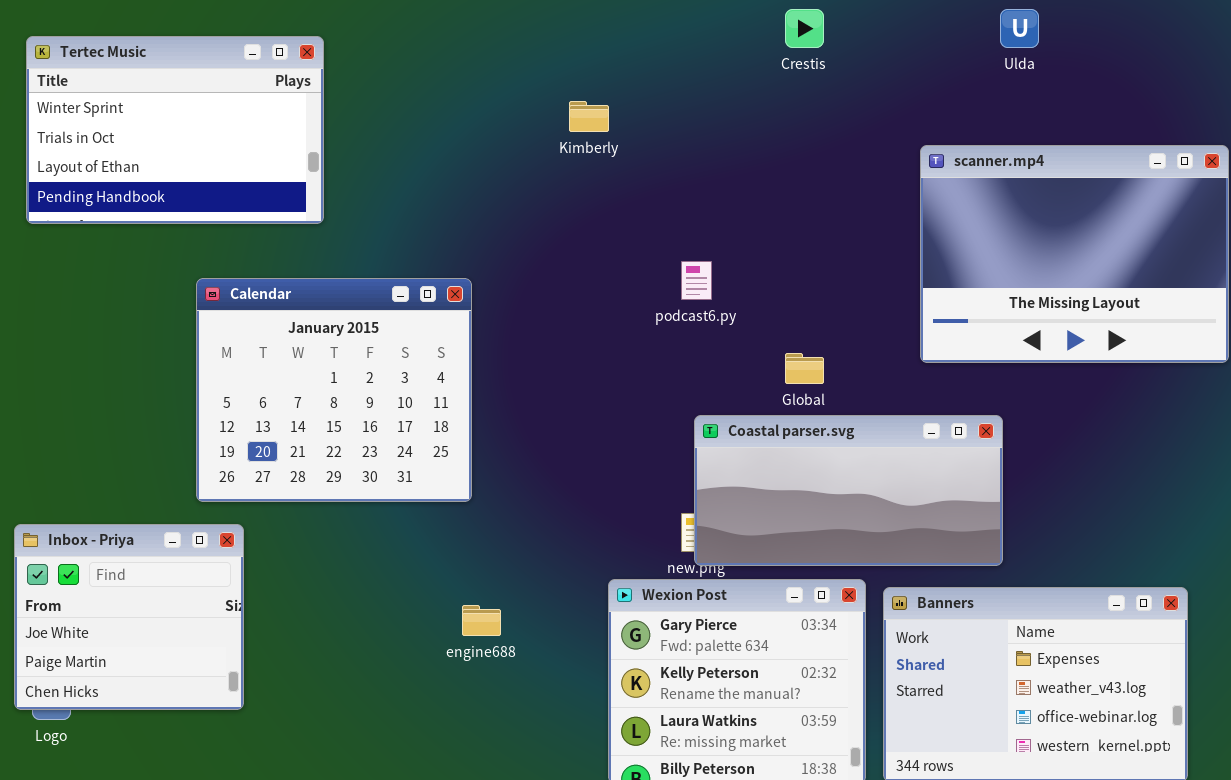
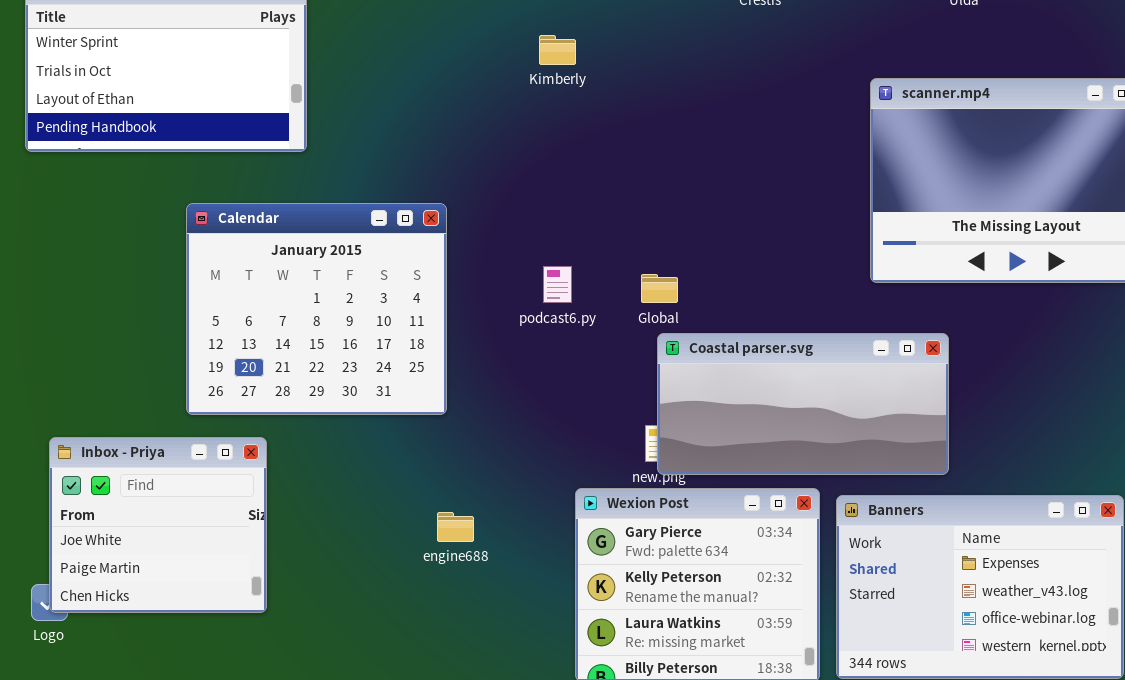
podcast6.py: [681,261,712,300] -> [543,266,572,303], moved
Global: [785,353,824,384] -> [641,274,678,303], moved
Inbox - Priya: [14,524,244,710] -> [49,437,267,613], moved

